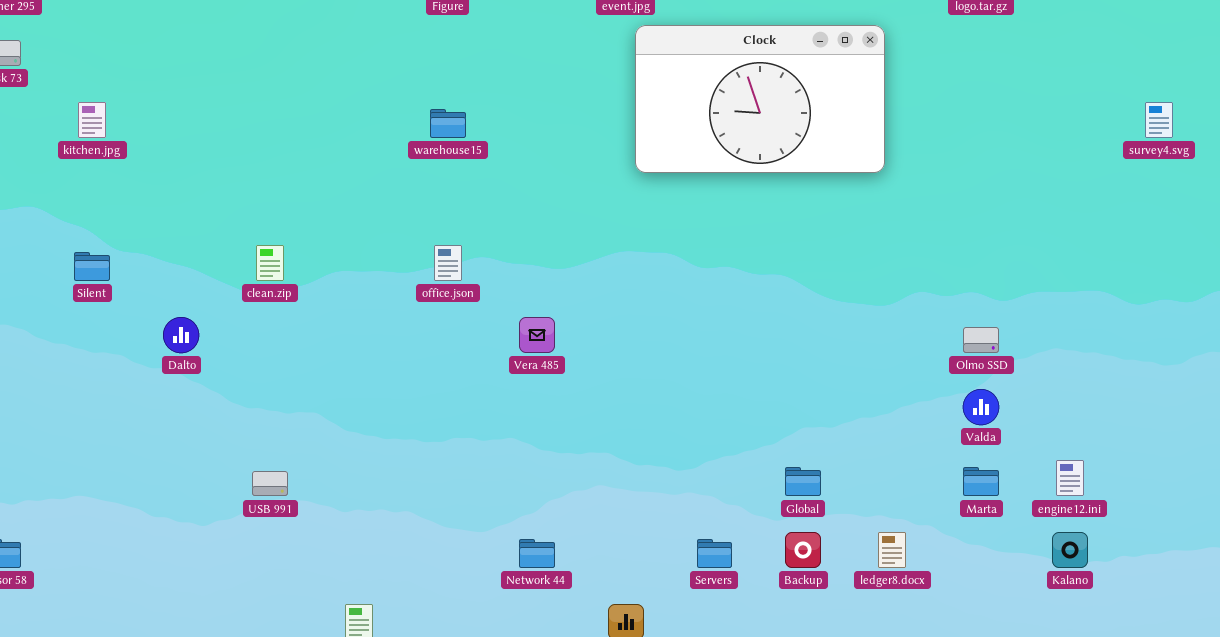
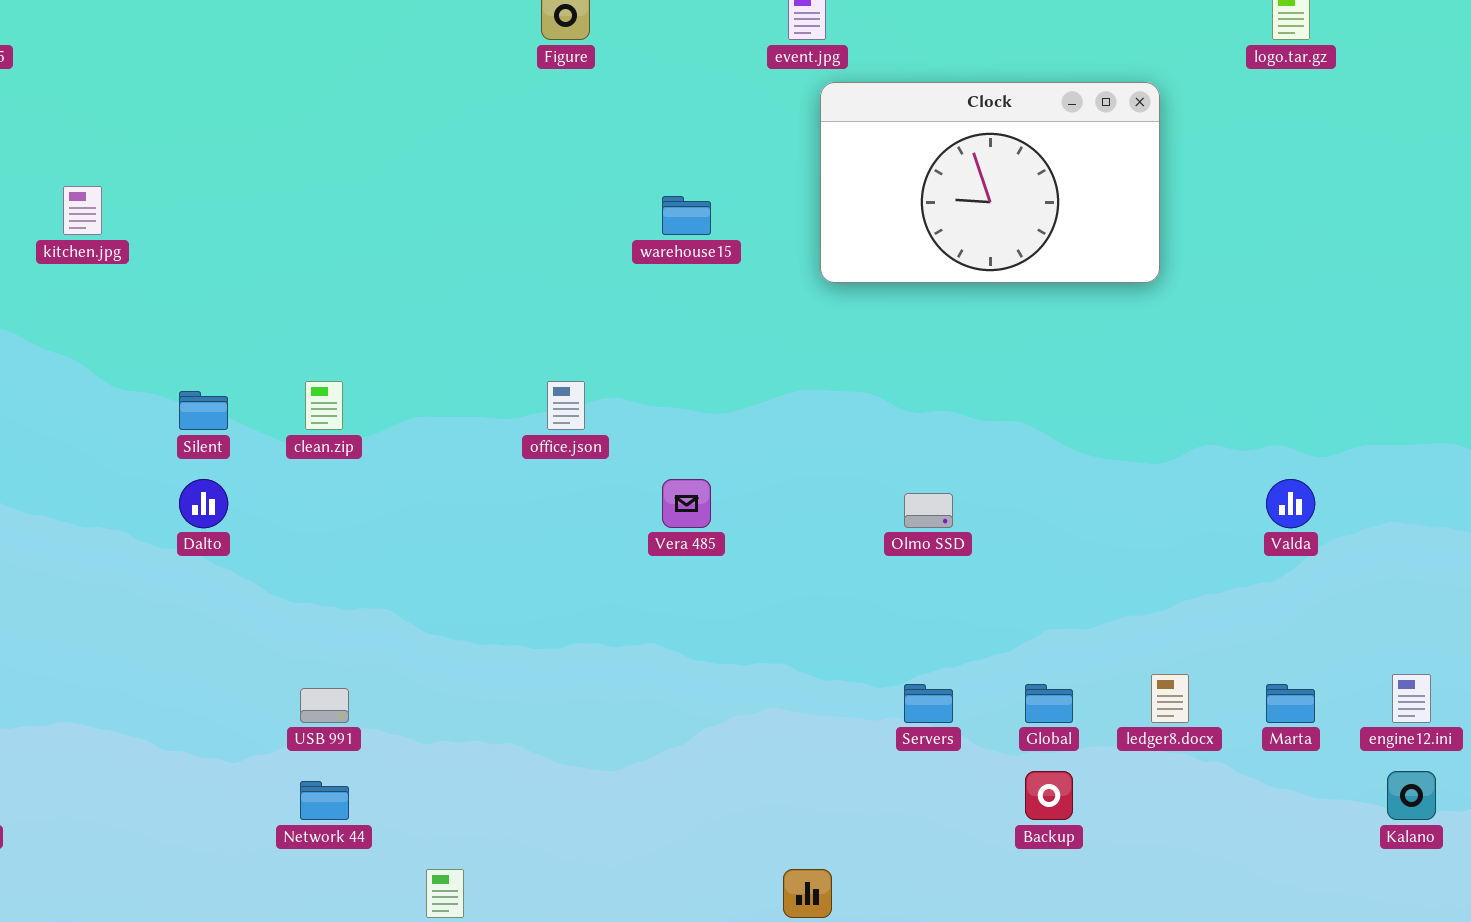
warehouse15: [430,109,466,138] -> [662,196,711,235], moved
Silent: [74,252,110,281] -> [179,391,228,430], moved
Olmo SSD: [963,327,999,353] -> [904,493,953,528], moved
Valda: [963,389,999,425] -> [1266,479,1315,528], moved
ledger8.docx: [878,532,906,568] -> [1151,674,1189,723], moved
Network 44: [519,539,555,568] -> [300,781,349,820], moved
Servers: [697,539,732,568] -> [904,684,953,723], moved

